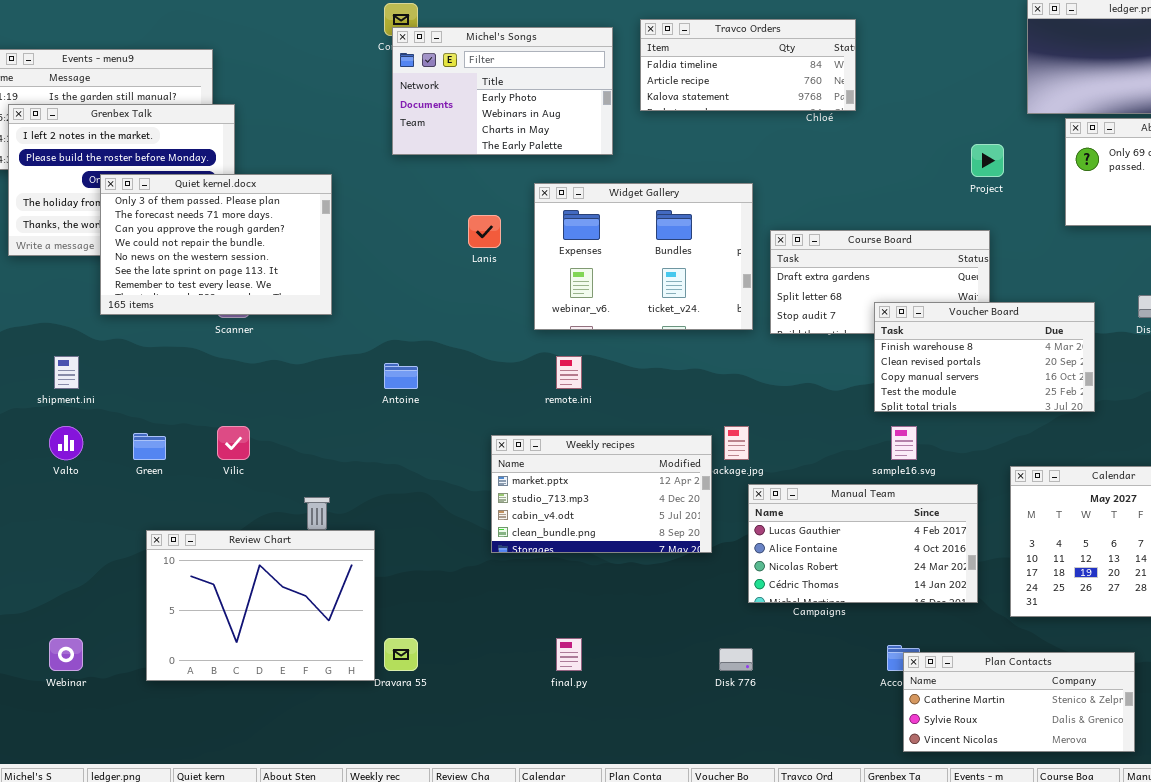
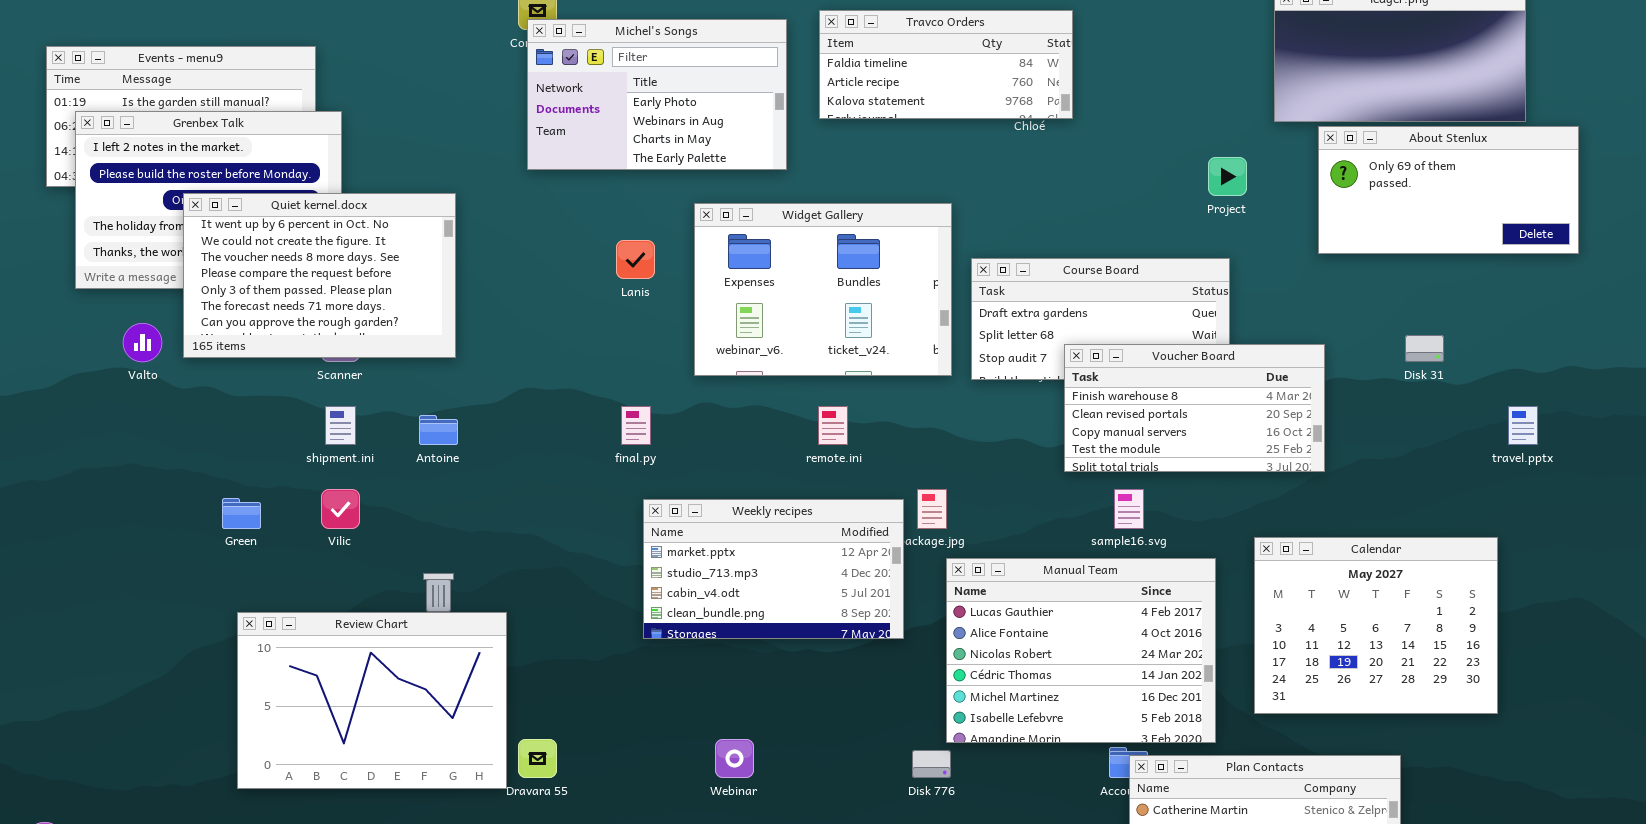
Quiet kernel.docx: [100,174,332,315] -> [183,193,456,358], scrolled up 4 rows
Voucher Board: [874,302,1095,412] -> [1064,344,1325,472], moved
shipment.ini: [54,356,79,389] -> [325,406,356,445], moved
remote.ini: [556,356,582,389] -> [818,406,848,445], moved
Antoine: [384,363,418,389] -> [419,415,458,445], moved
Valto: [49,426,83,460] -> [123,323,162,362], moved
Manual Team: [748,484,978,603] -> [946,558,1216,743], resized
Webinar: [49,638,83,671] -> [715,739,754,778], moved
final.py: [556,638,582,671] -> [621,406,651,445], moved

